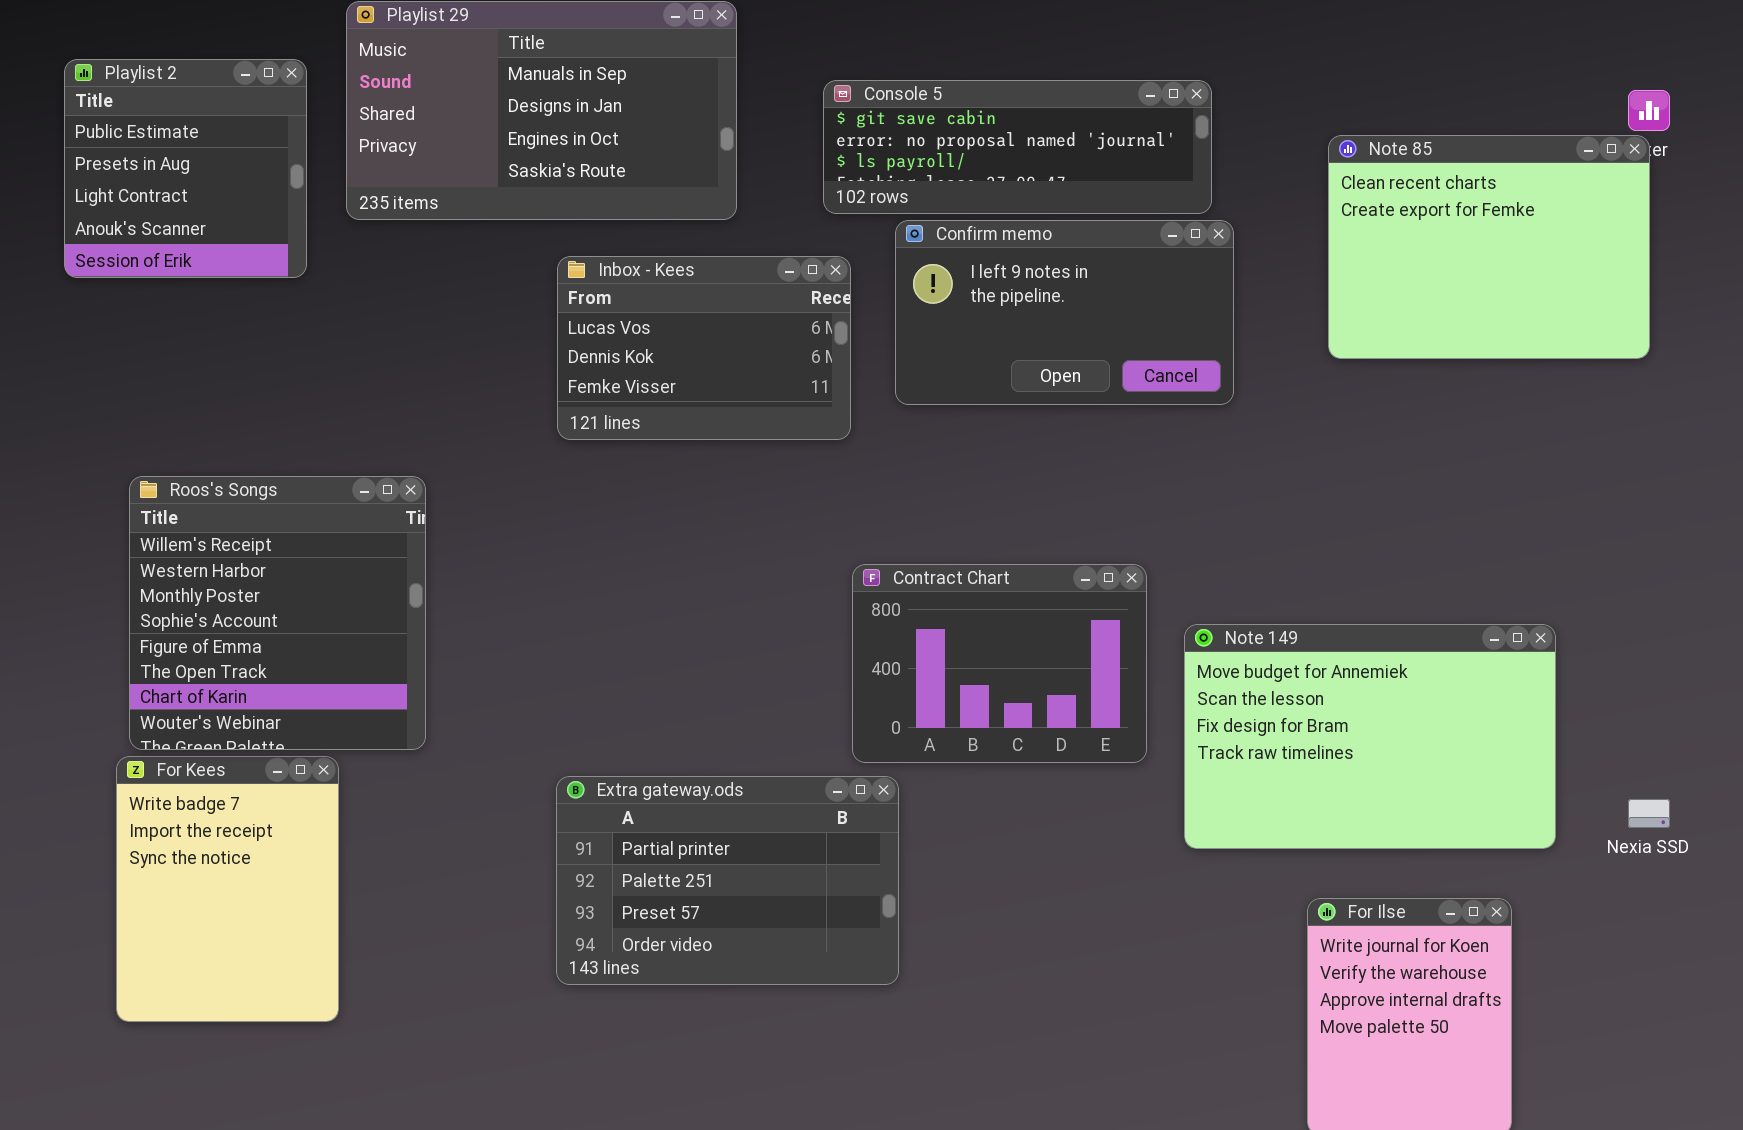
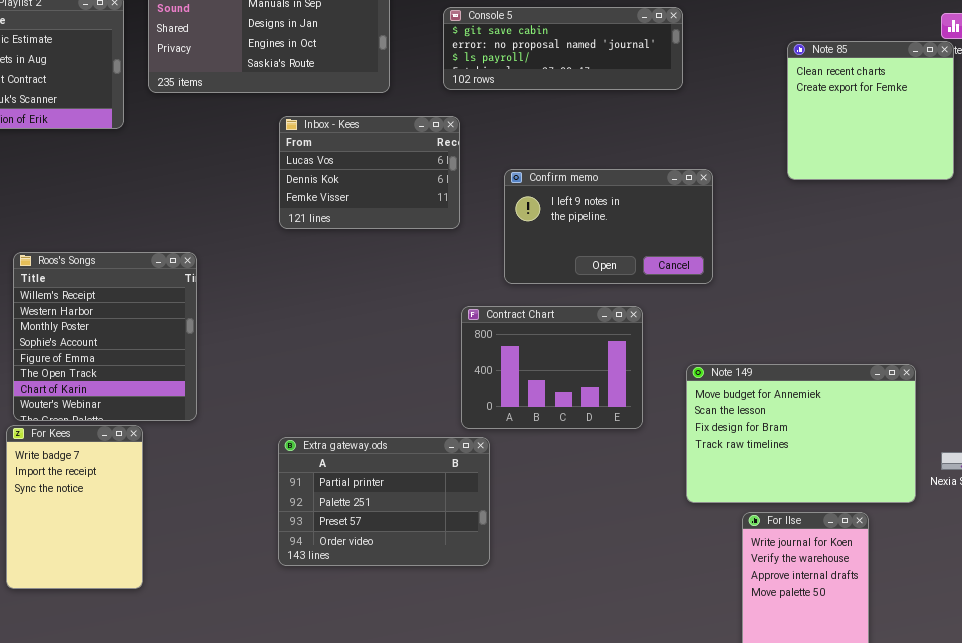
Note 85: [1328,135,1650,359] -> [787,41,954,180], resized
Confirm memo: [895,220,1234,405] -> [504,169,713,284], moved
Note 149: [1184,624,1556,849] -> [686,364,916,503], moved

